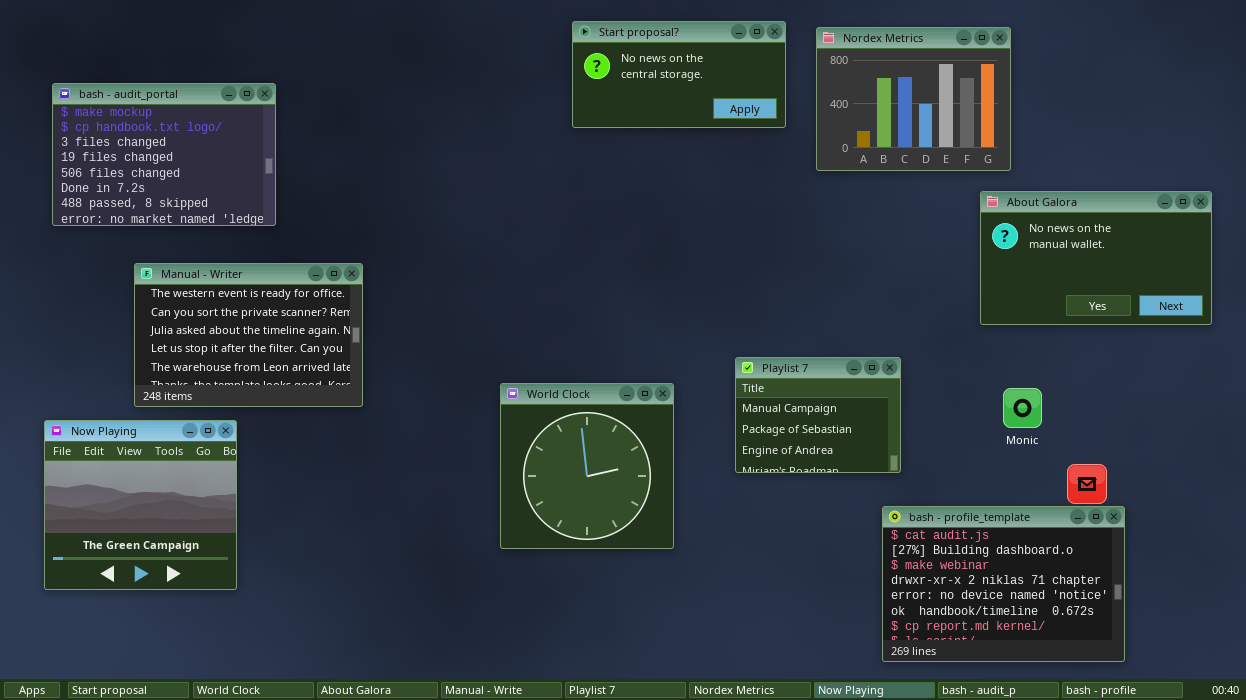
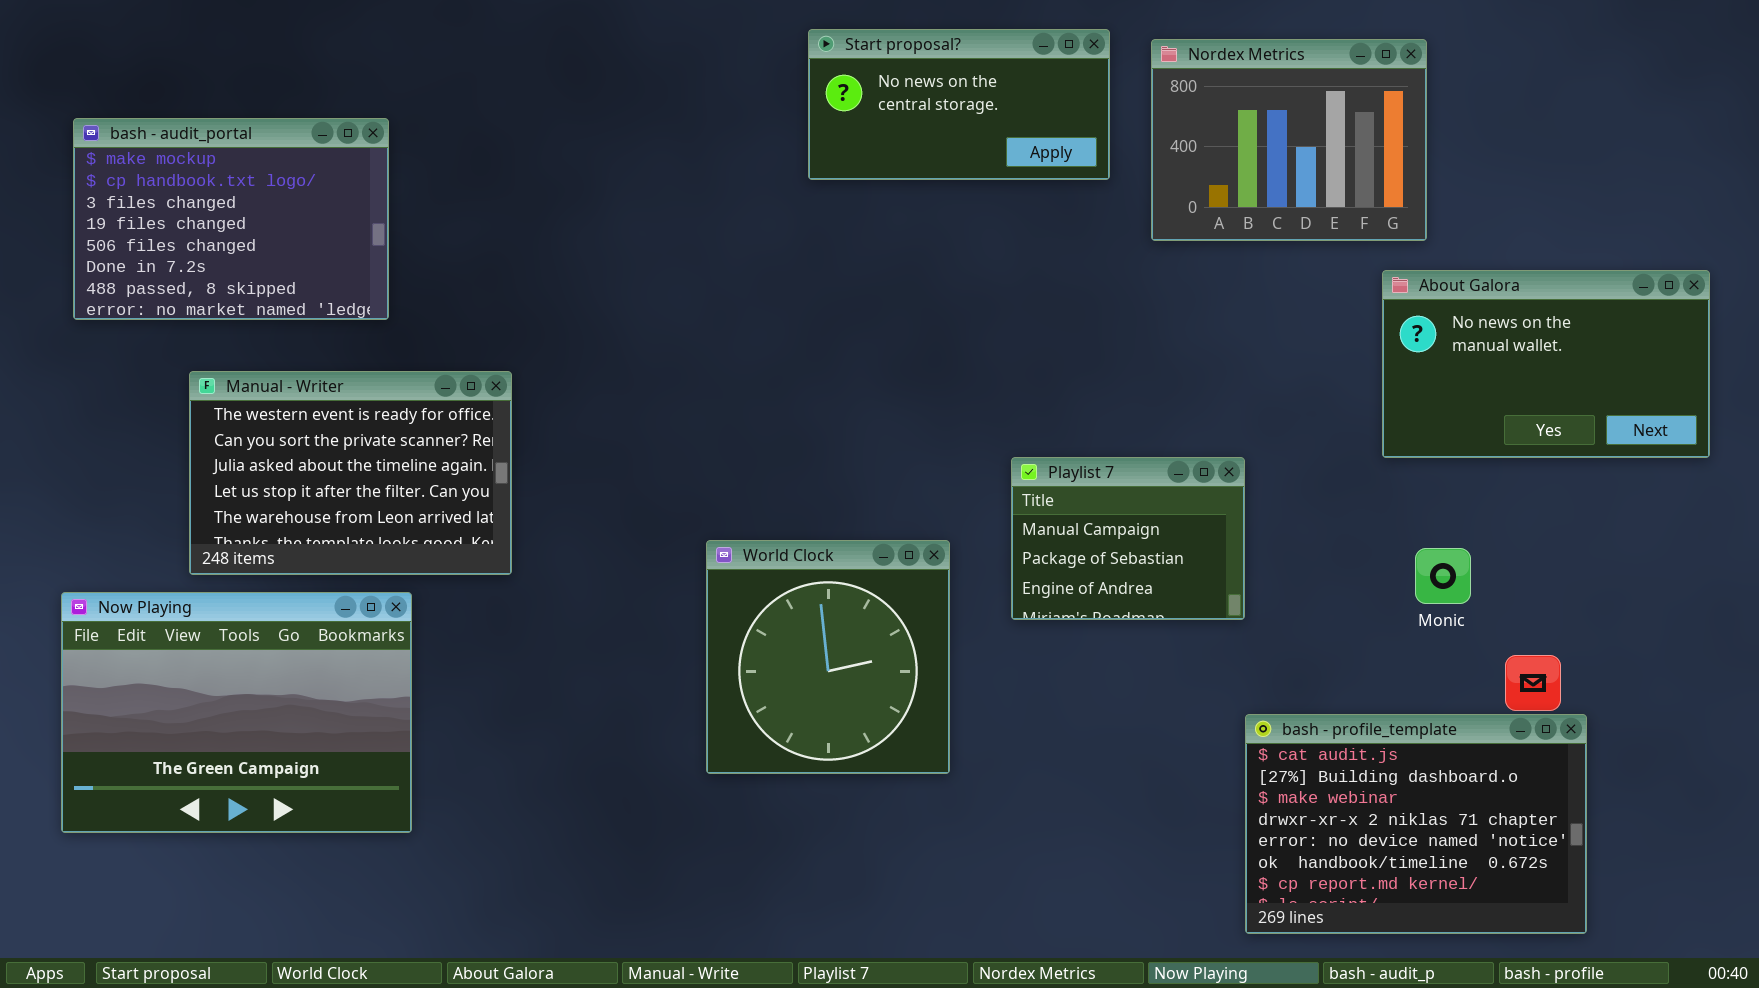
Playlist 7: [735,357,901,473] -> [1011,457,1245,620], moved
Now Playing: [44,420,237,590] -> [61,592,412,833], resized

